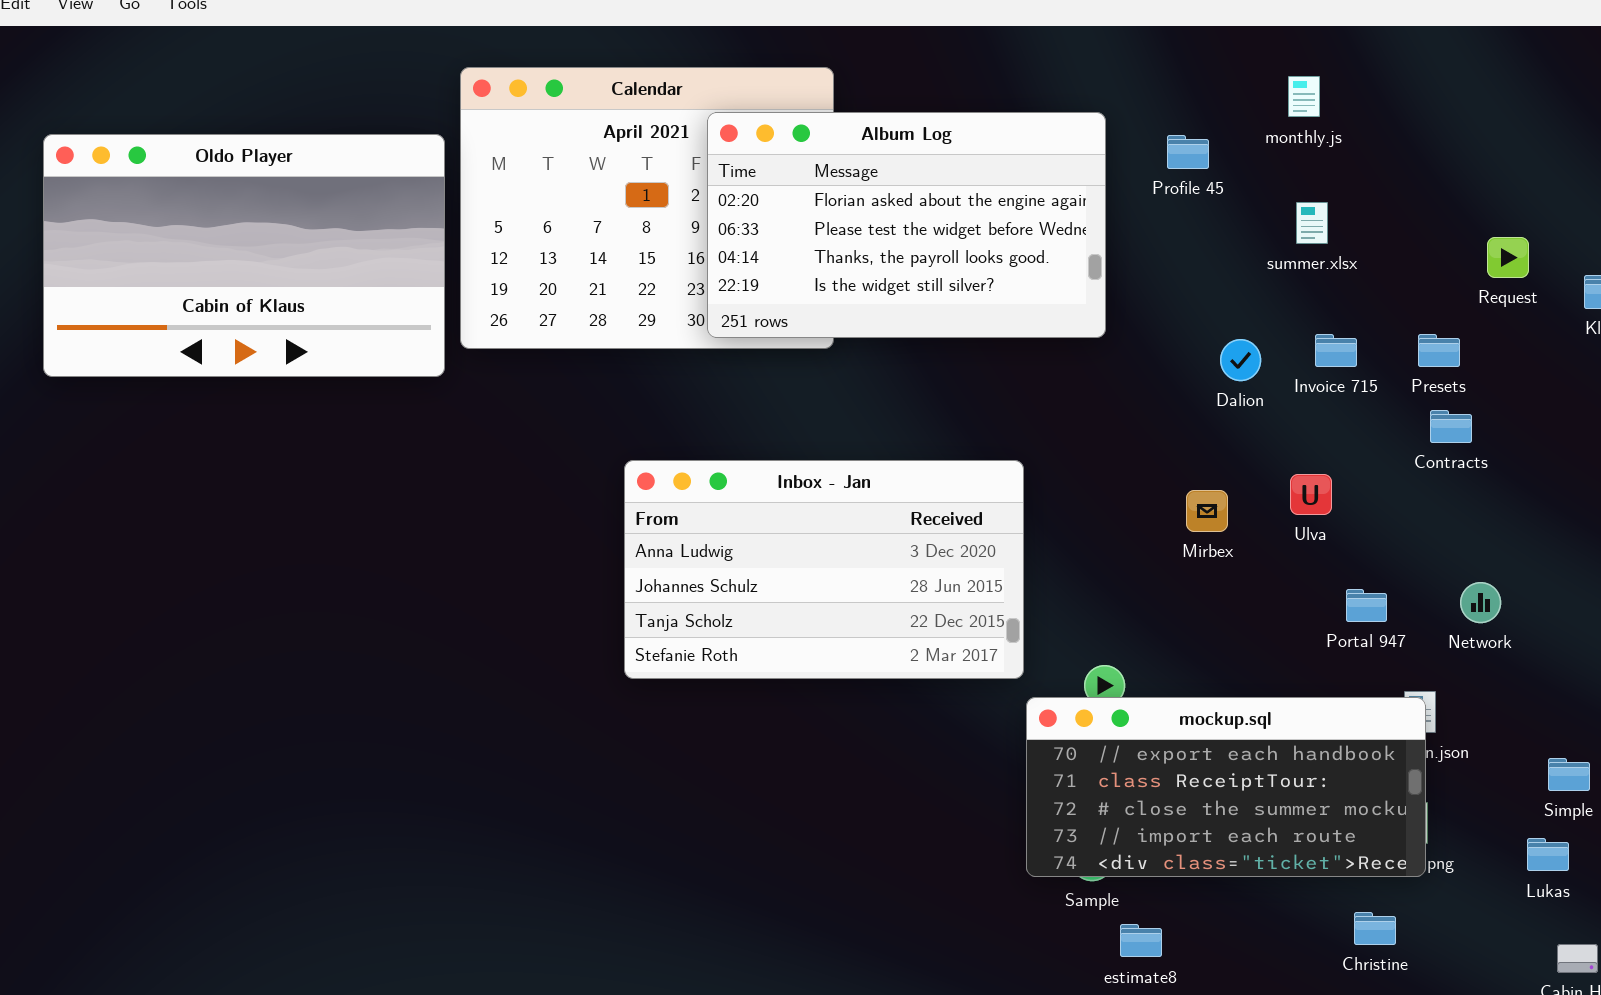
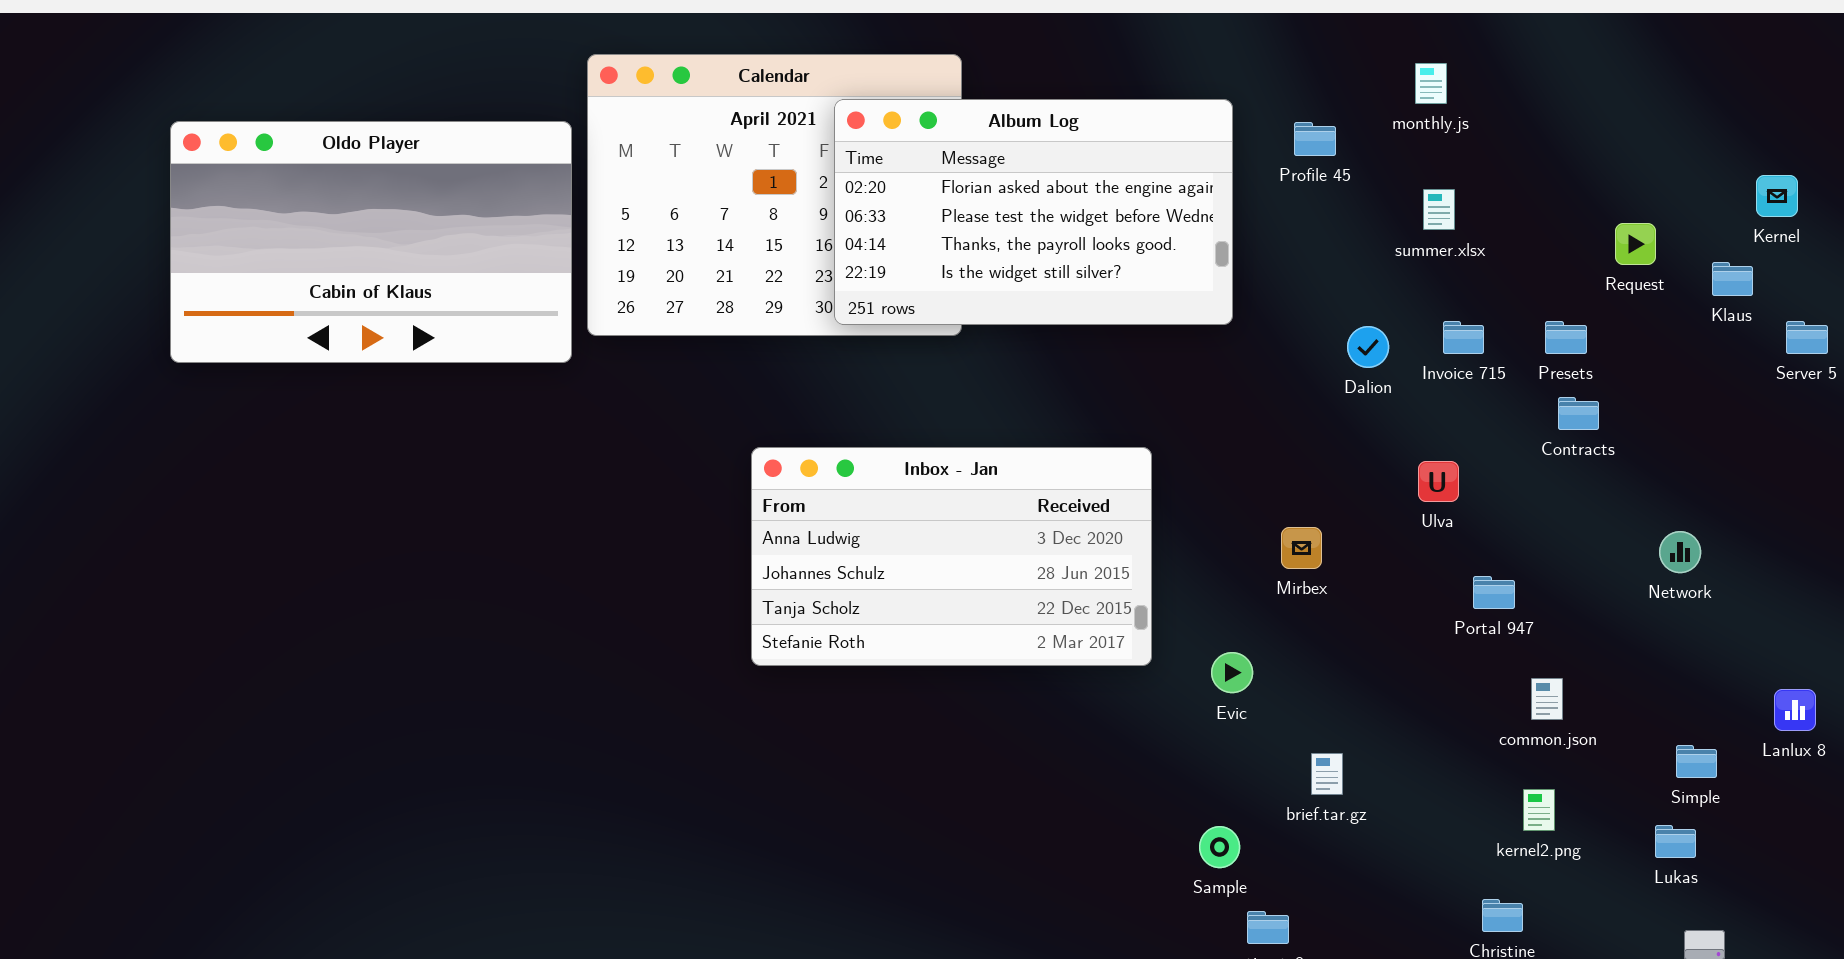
Mirbex: [1186,490,1228,532] -> [1281,527,1322,569], moved
Network: [1460,582,1501,623] -> [1659,531,1701,573], moved
mockup.sql: [1026,697,1426,877] -> none, closed

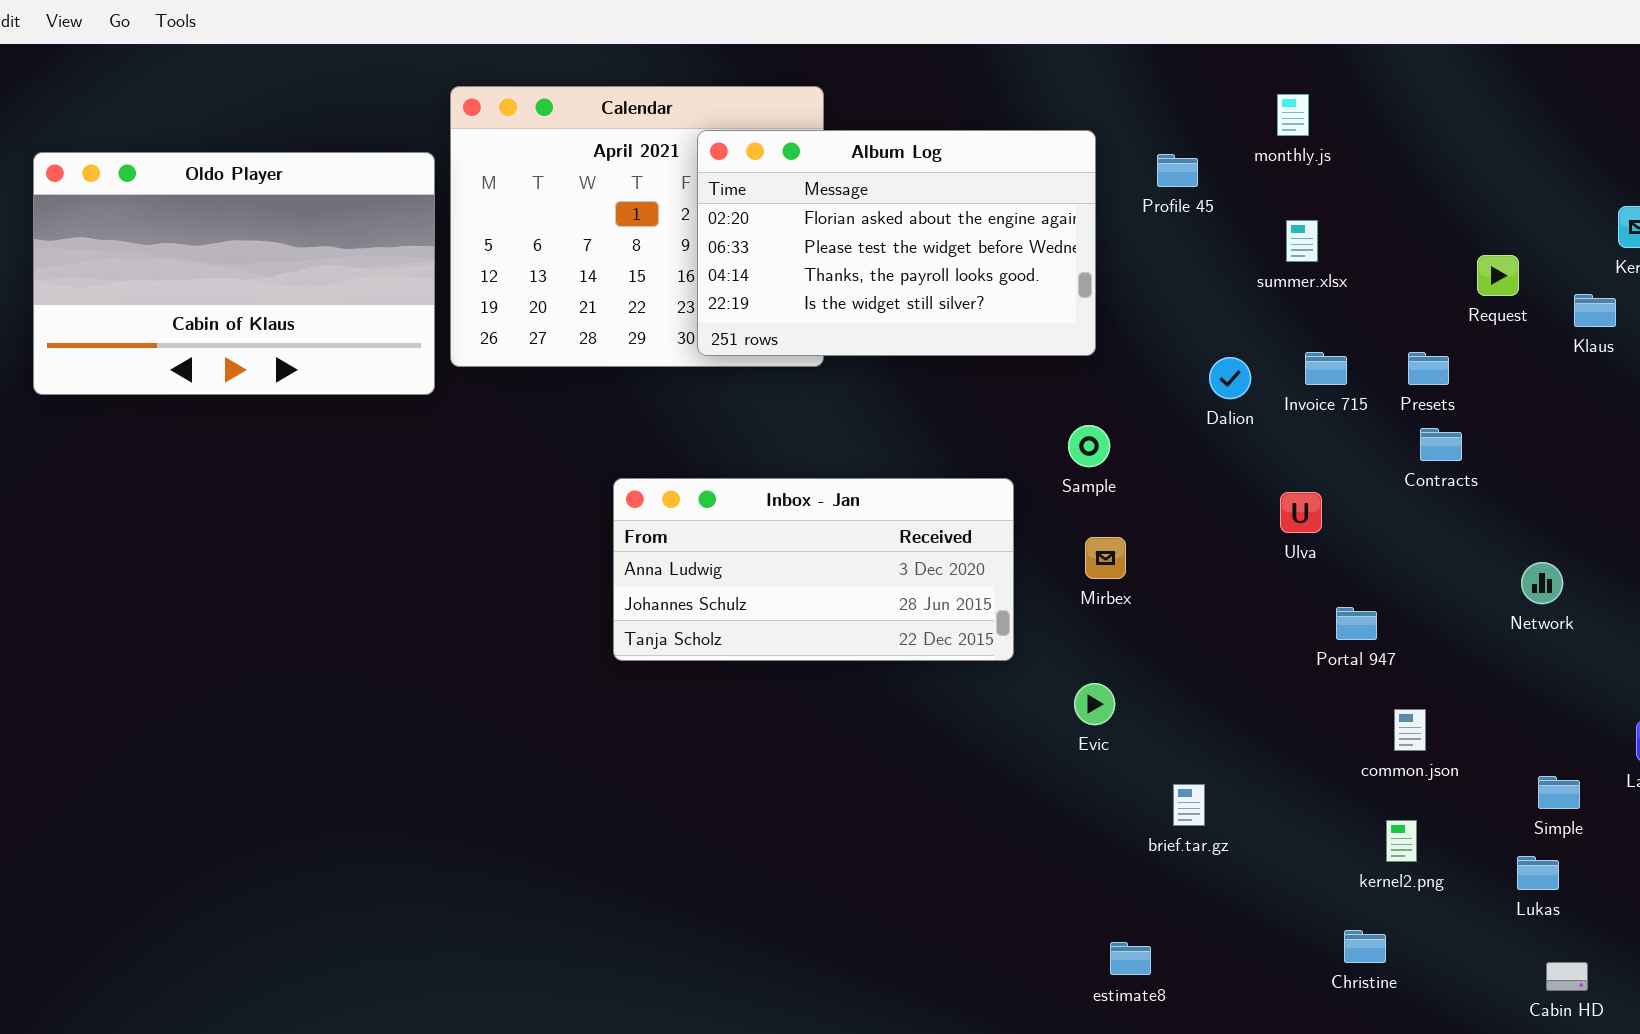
Inbox - Jan: [751,447,1152,666] -> [613,478,1014,661], resized
Mirbex: [1281,527,1322,569] -> [1085,537,1126,579], moved
Sample: [1199,826,1240,868] -> [1068,425,1110,467], moved

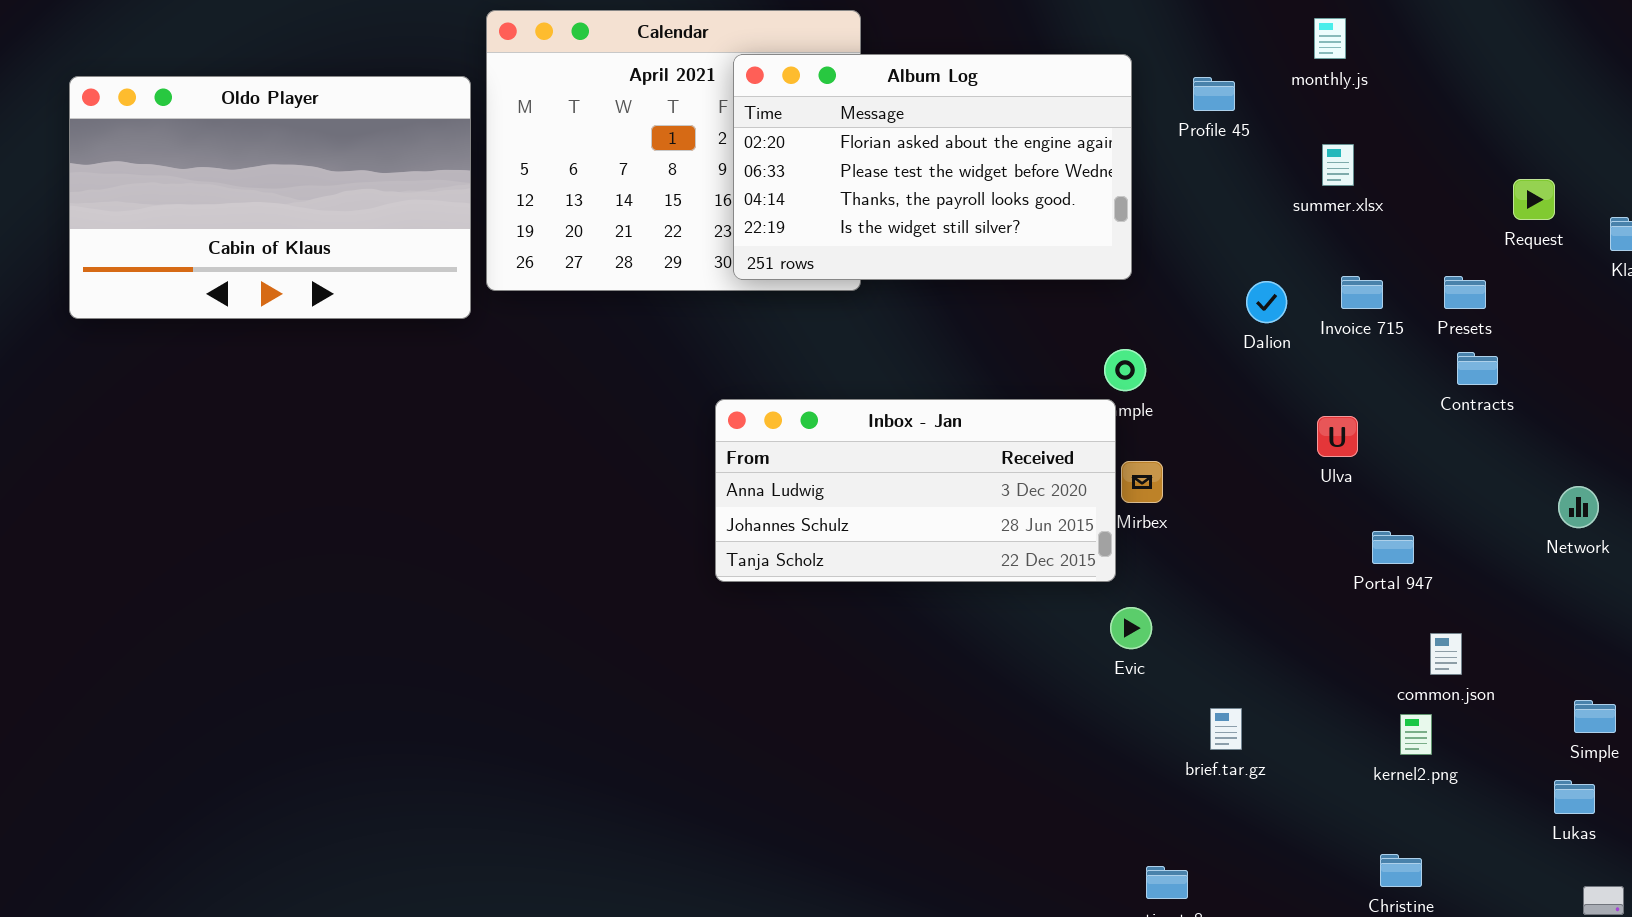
Inbox - Jan: [613,478,1014,661] -> [715,399,1116,582], moved
kernel2.png: [1386,820,1417,862] -> [1400,714,1432,755], moved

